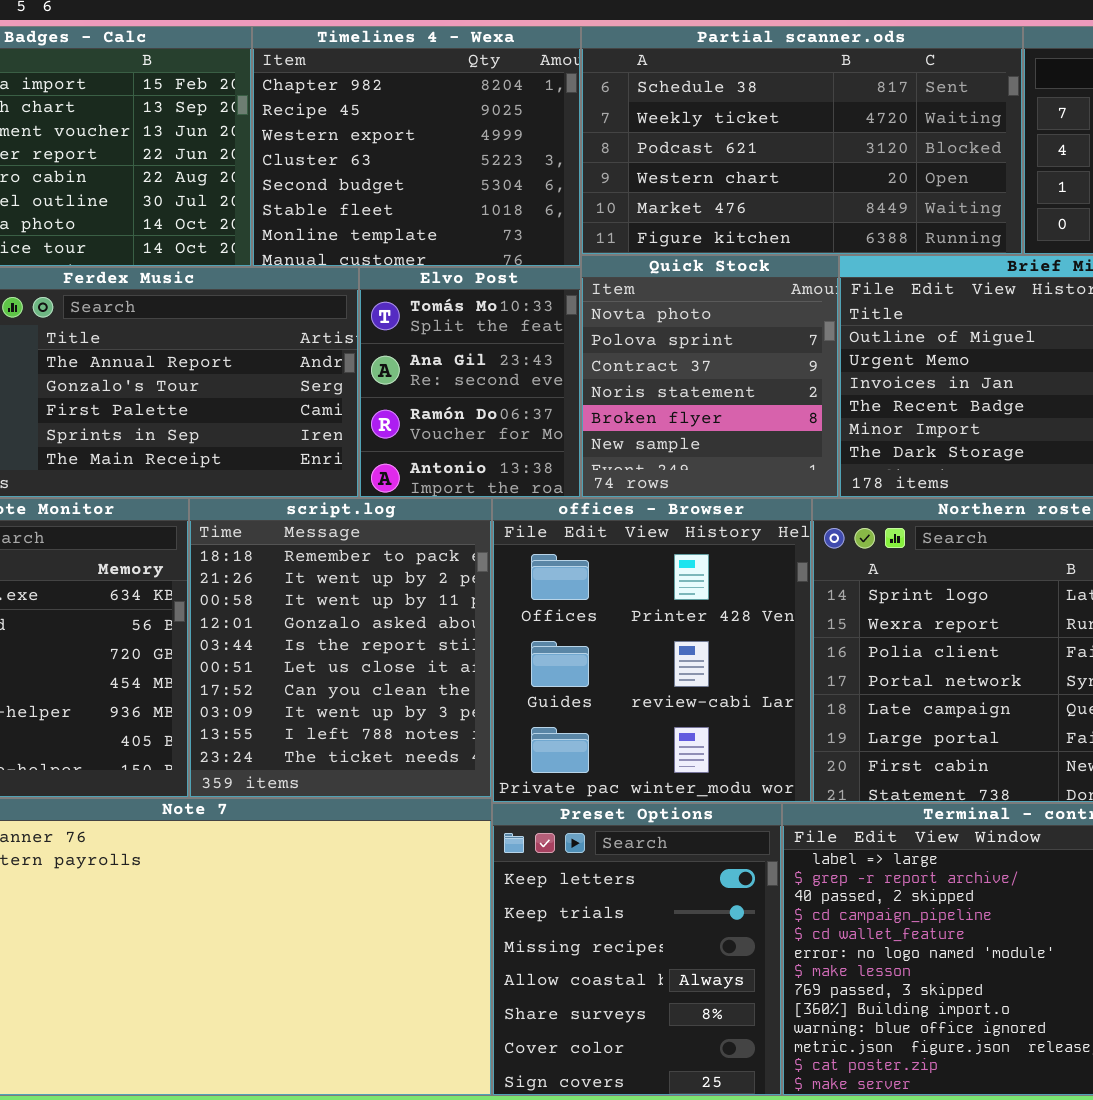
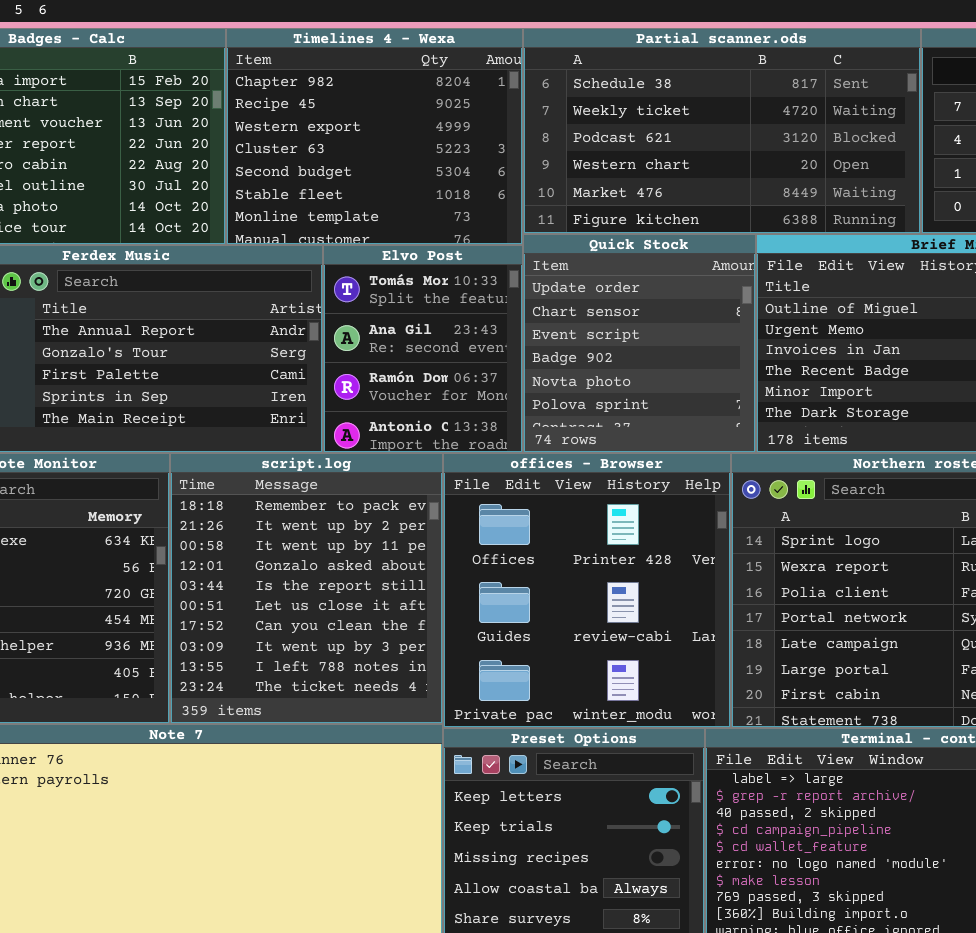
Quick Stock: [581,255,839,498] -> [523,234,756,453], scrolled up 4 rows

